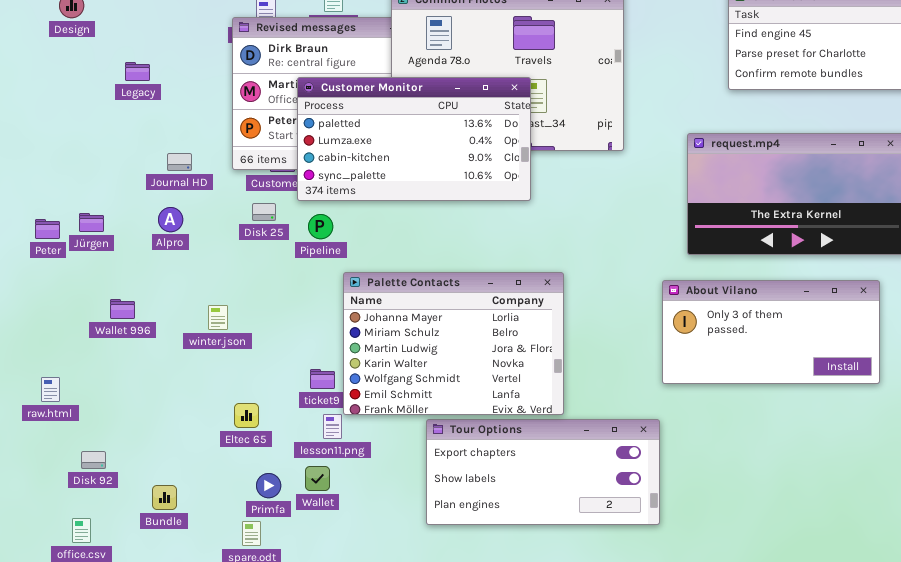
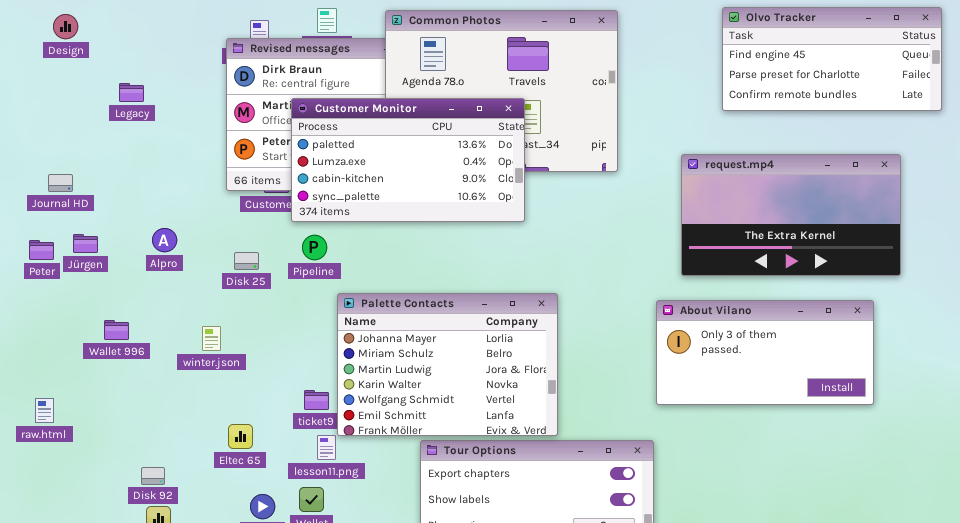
Journal HD: [167,153,192,171] -> [48,174,73,192], moved
Disk 25: [252,203,276,221] -> [234,252,259,270], moved
Disk 92: [81,451,106,469] -> [141,467,165,485], moved

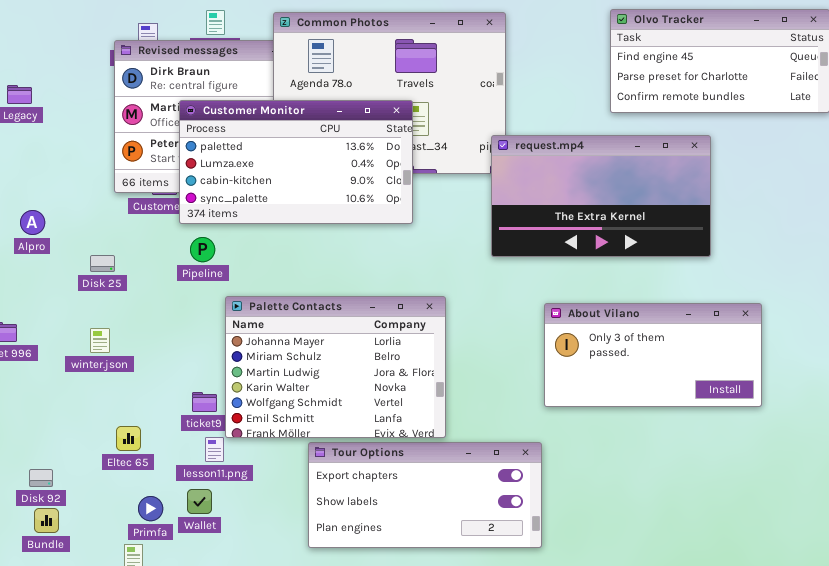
request.mp4: [681,154,901,276] -> [491,135,711,257], moved
Alpro: [152,228,177,252] -> [20,210,45,235], moved
Disk 25: [234,252,259,270] -> [90,255,115,272], moved

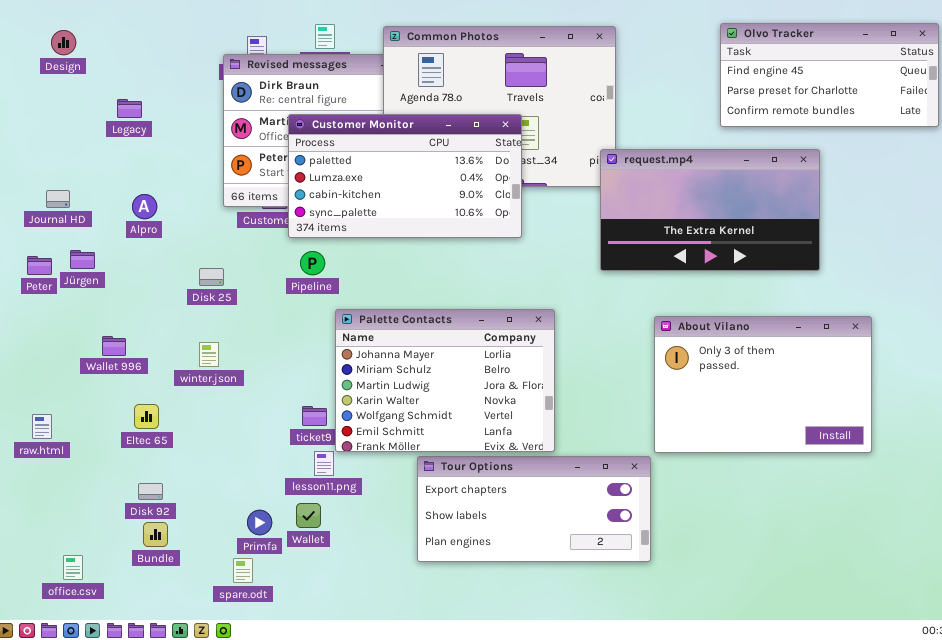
Alpro: [20,210,45,235] -> [132,194,157,219], moved
About Vilano: [544,303,762,407] -> [654,316,872,453], resized
Eltec 65: [116,426,141,451] -> [134,404,159,429], moved

